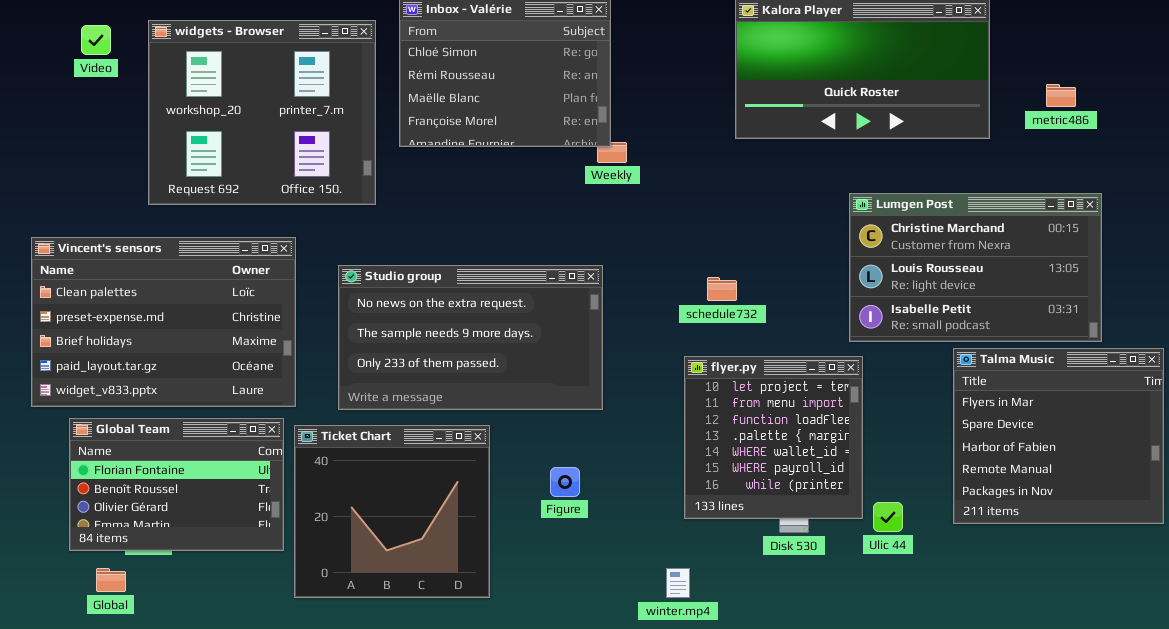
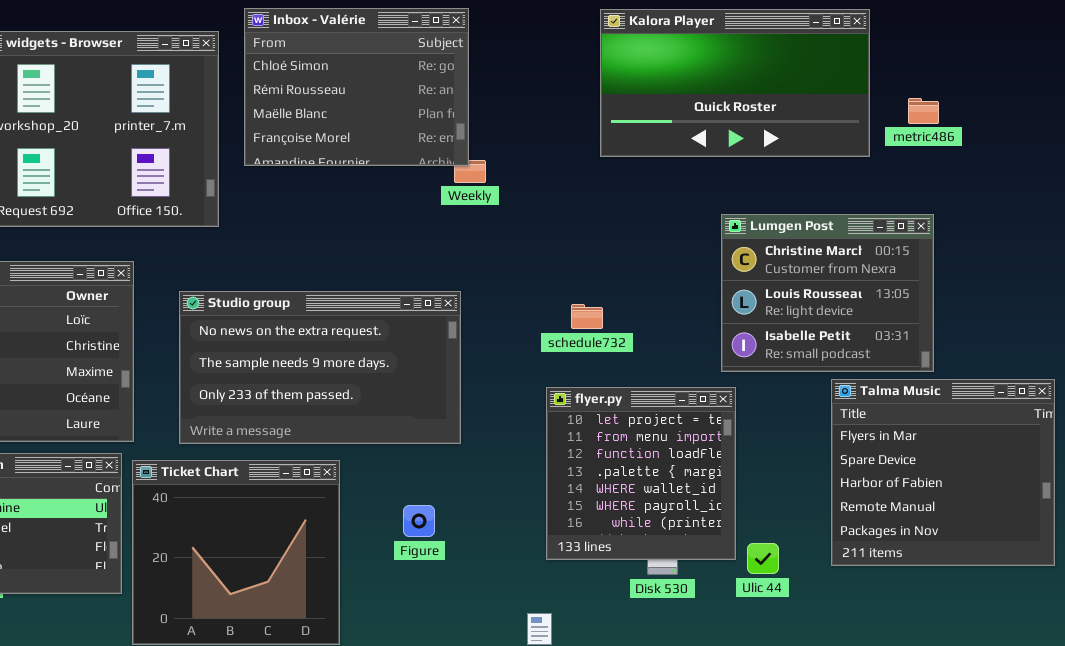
metric486: [1046,84,1076,107] -> [908,98,939,124], moved
Lumgen Post: [849,193,1102,342] -> [721,214,934,372], resized

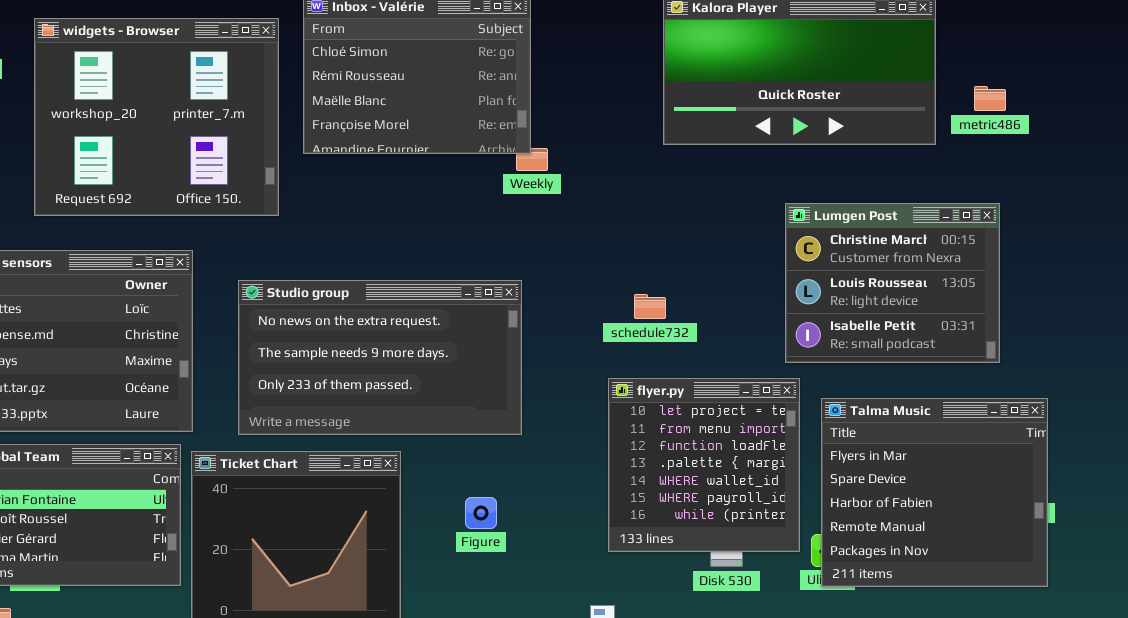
Talma Music: [831,379,1055,566] -> [821,398,1048,587], moved

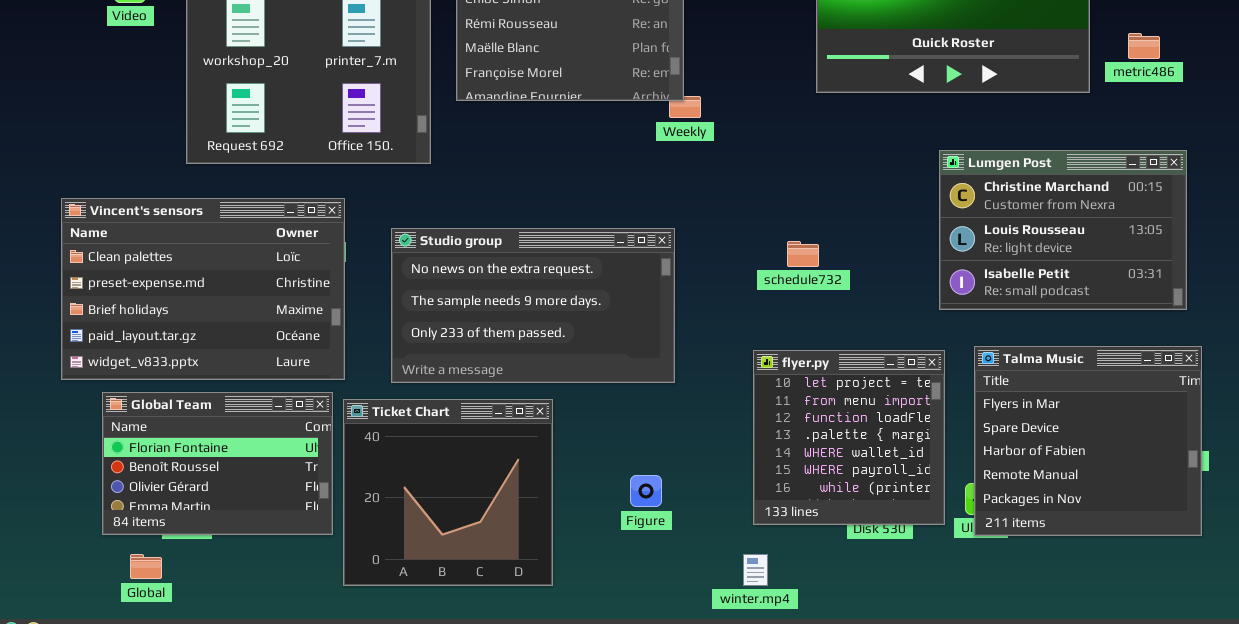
Lumgen Post: [785,203,1000,363] -> [939,150,1187,310], resized
flyer.py: [608,378,800,552] -> [753,350,945,525], moved
Figure: [465,497,497,529] -> [630,475,662,507], moved

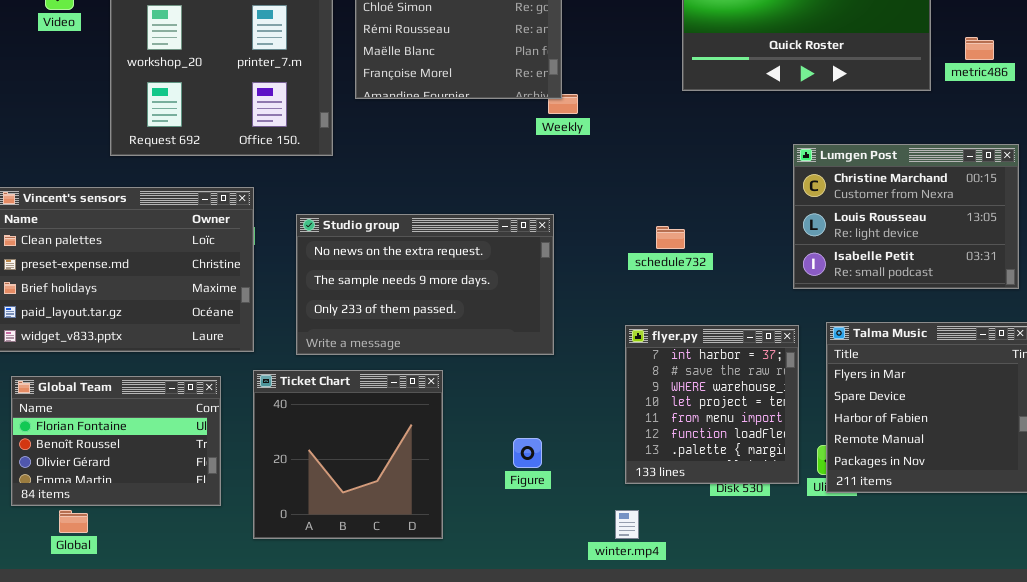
flyer.py: [753,350,945,525] -> [625,325,799,484], scrolled up 3 rows
Global Team: [102,392,333,535] -> [11,376,221,506], moved

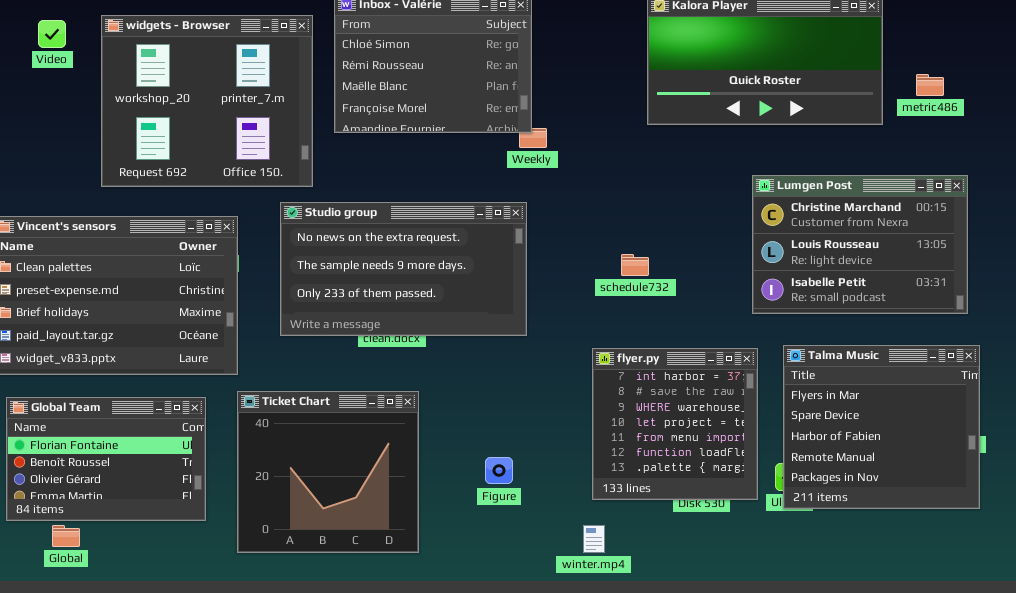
Studio group: [296,214,554,355] -> [280,202,527,336], moved

